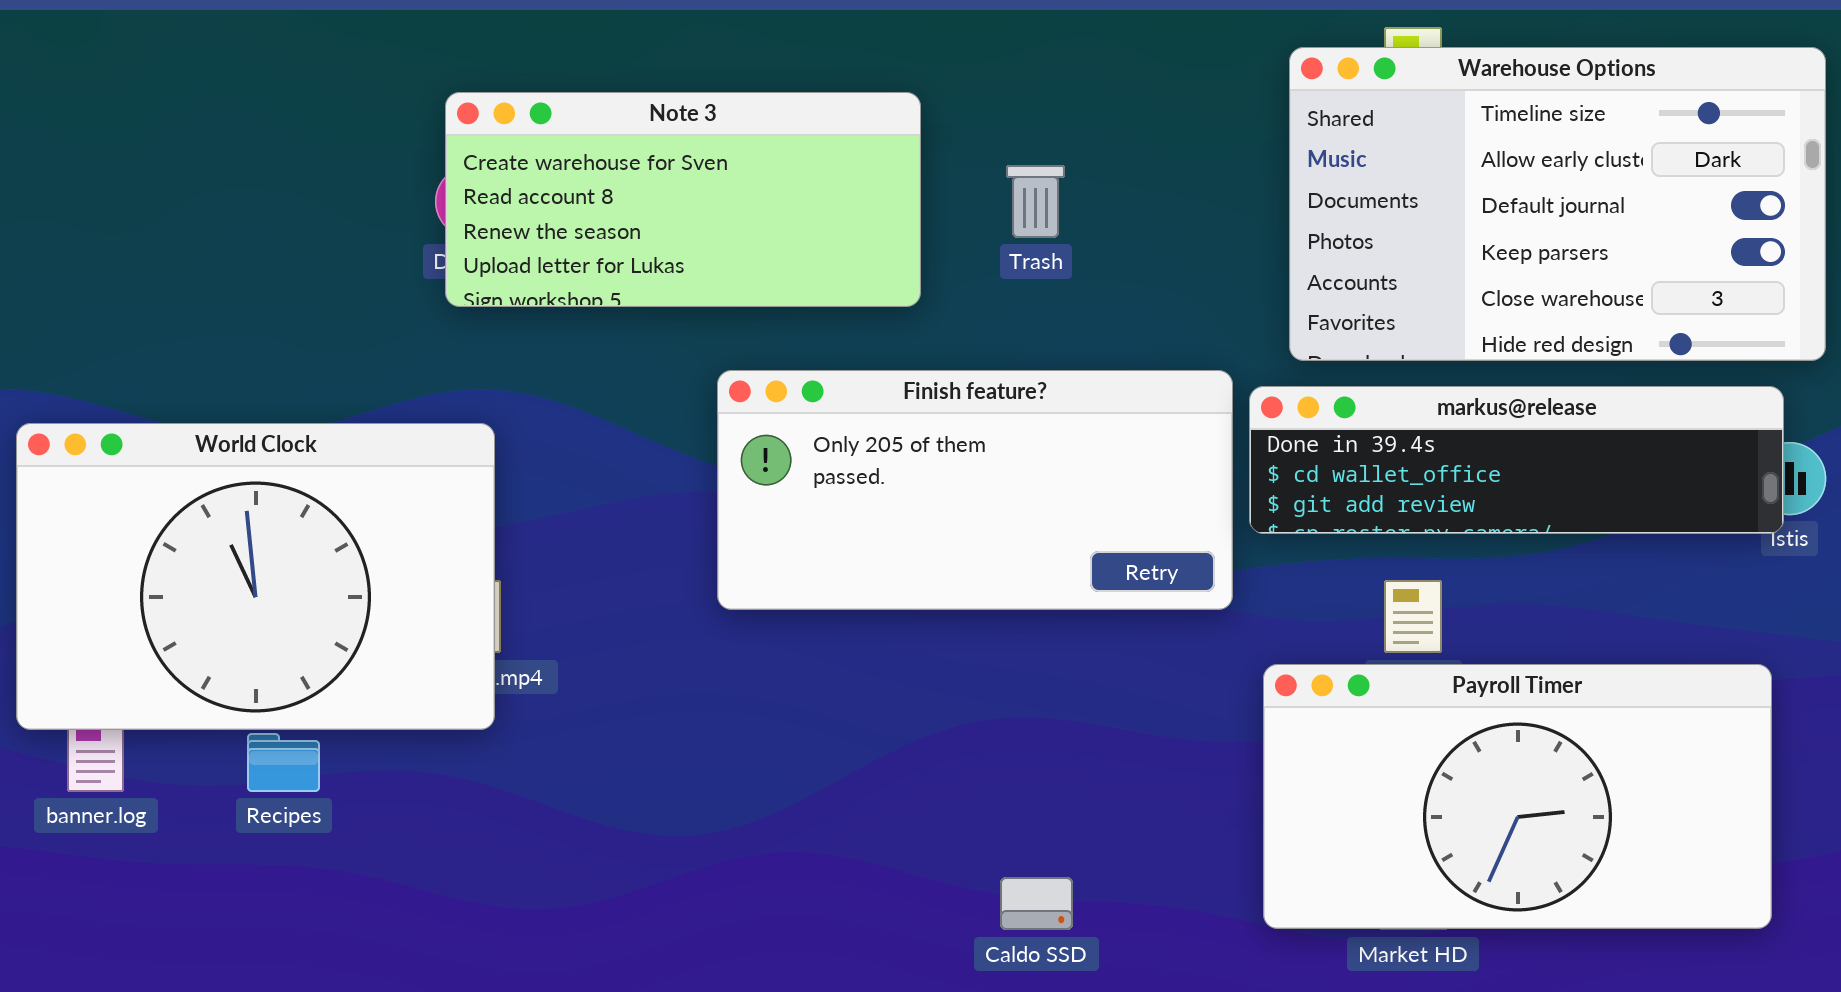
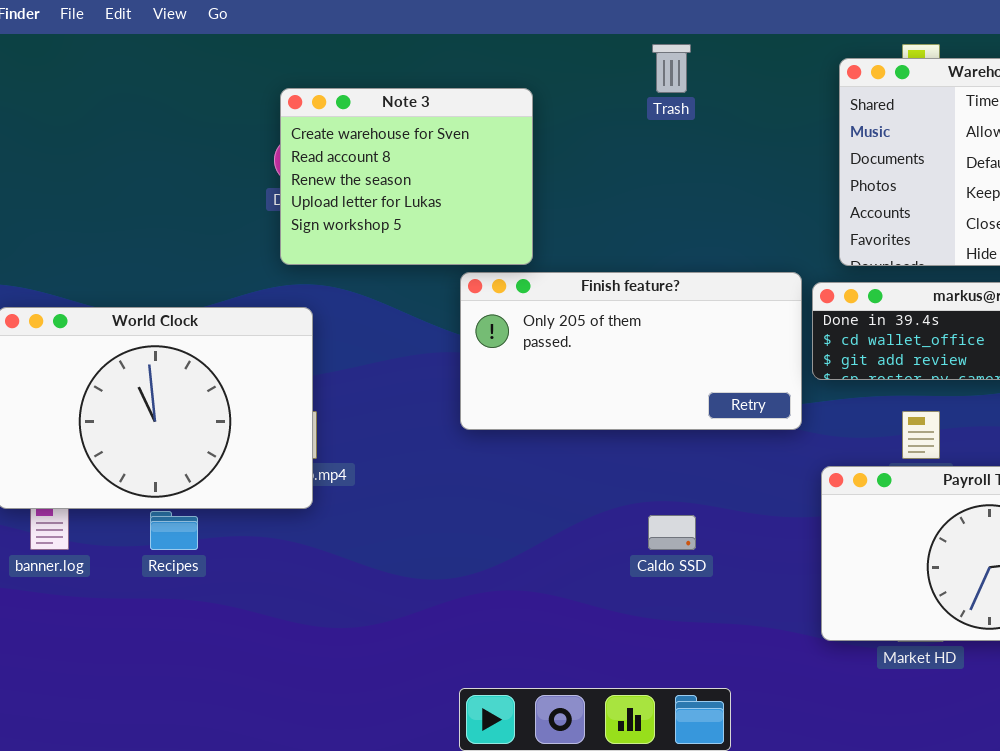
Note 3: [445,92,921,307] -> [280,88,533,265], resized
Trash: [1006,165,1065,238] -> [652,44,691,93], moved
Caldo SSD: [1000,877,1073,930] -> [648,515,696,550], moved

